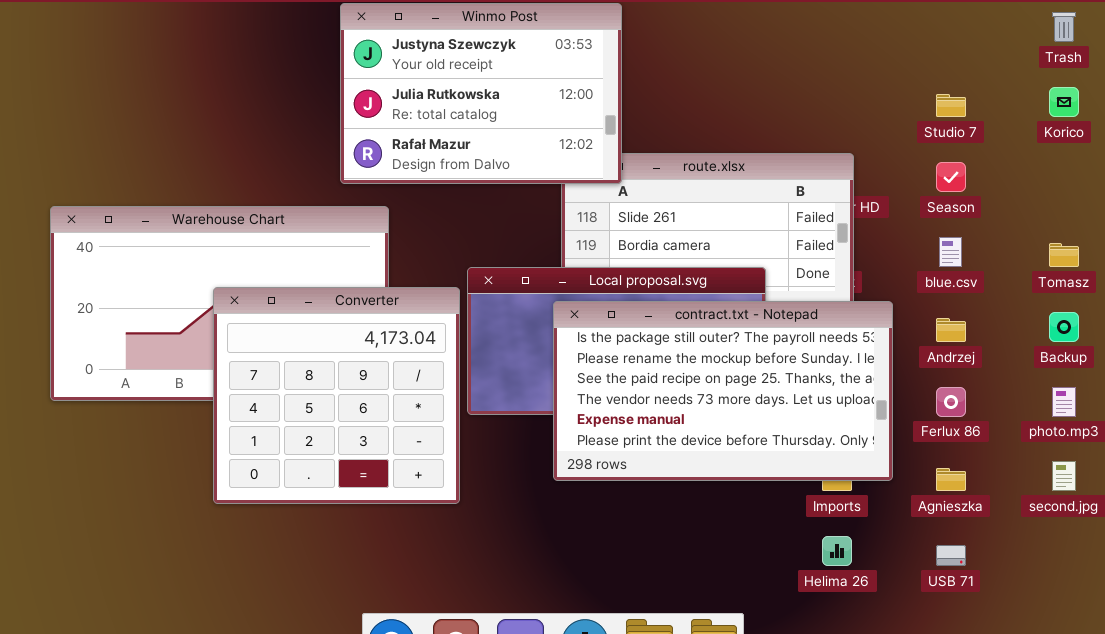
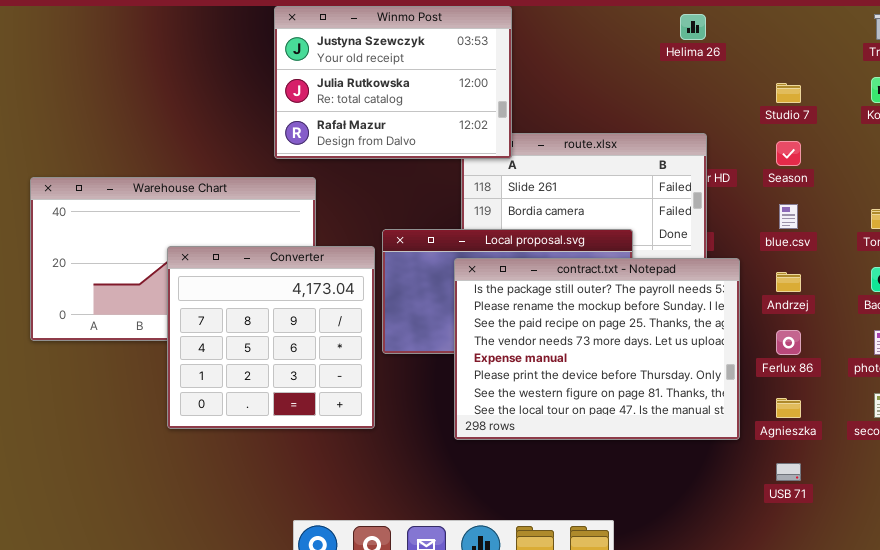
contract.txt - Notepad: [553,301,893,481] -> [454,258,740,440], resized
Helima 26: [822,536,852,566] -> [680,14,706,40], moved

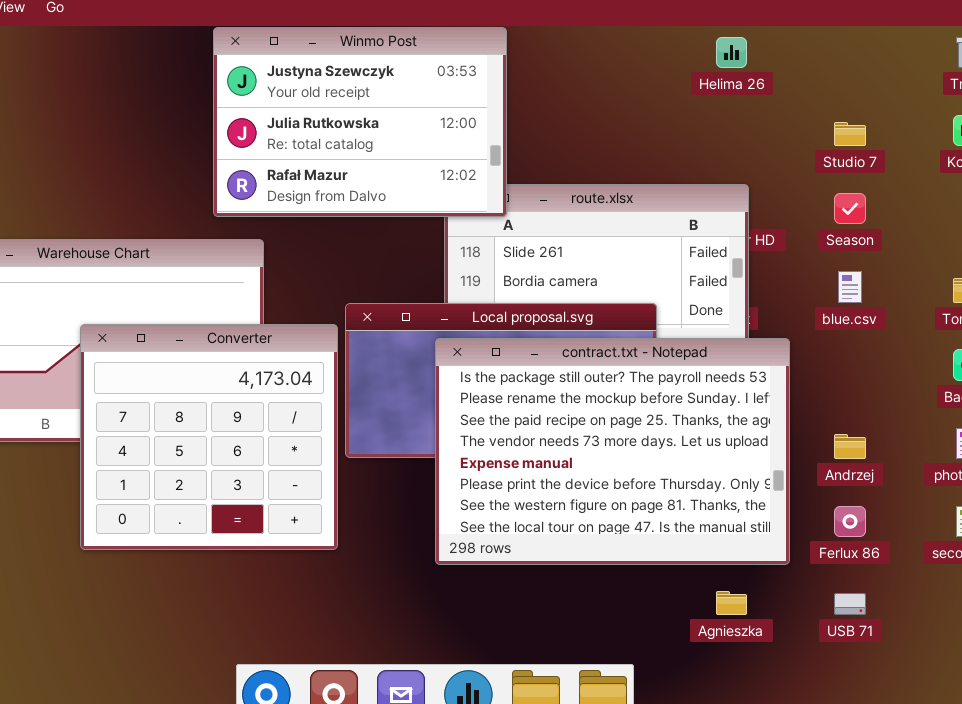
Andrzej: [776,272,801,292] -> [834,434,866,459], moved
Ferlux 86: [776,330,801,355] -> [834,506,866,537], moved
Agnieszka: [776,398,801,418] -> [716,591,747,615], moved

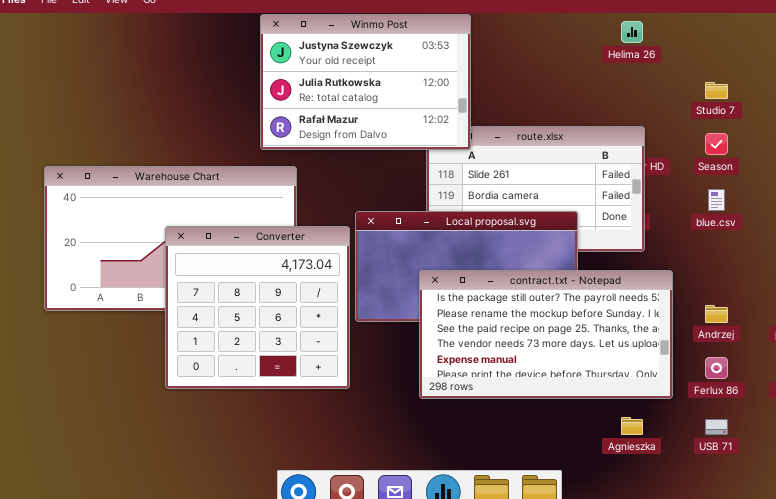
contract.txt - Notepad: [435,338,790,565] -> [419,270,673,399], resized

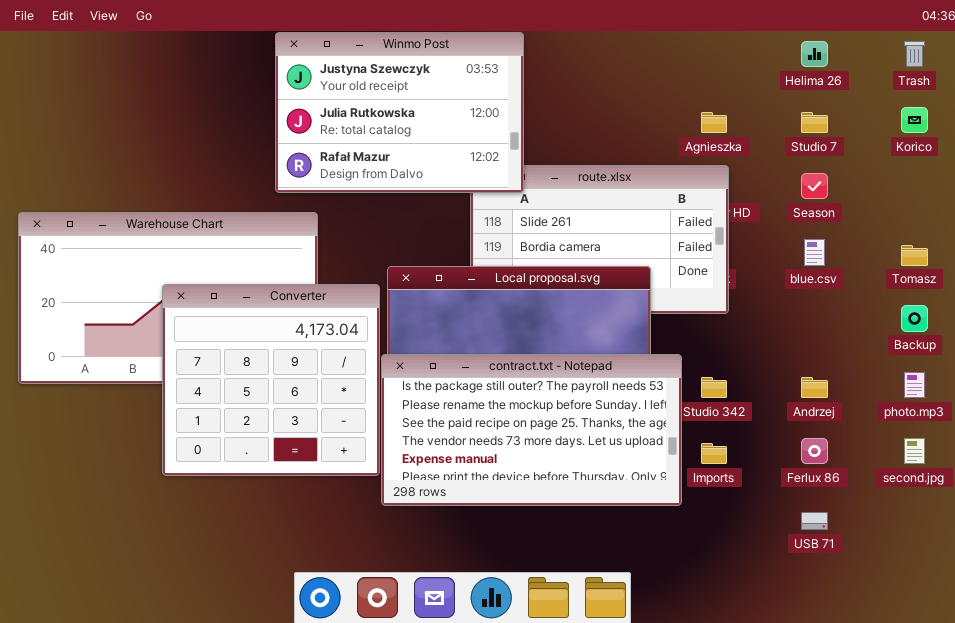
Helima 26: [621,21,643,43] -> [801,41,828,67], moved
contract.txt - Notepad: [419,270,673,399] -> [381,354,682,506], moved
Agnieszka: [621,417,643,435] -> [701,112,727,133], moved

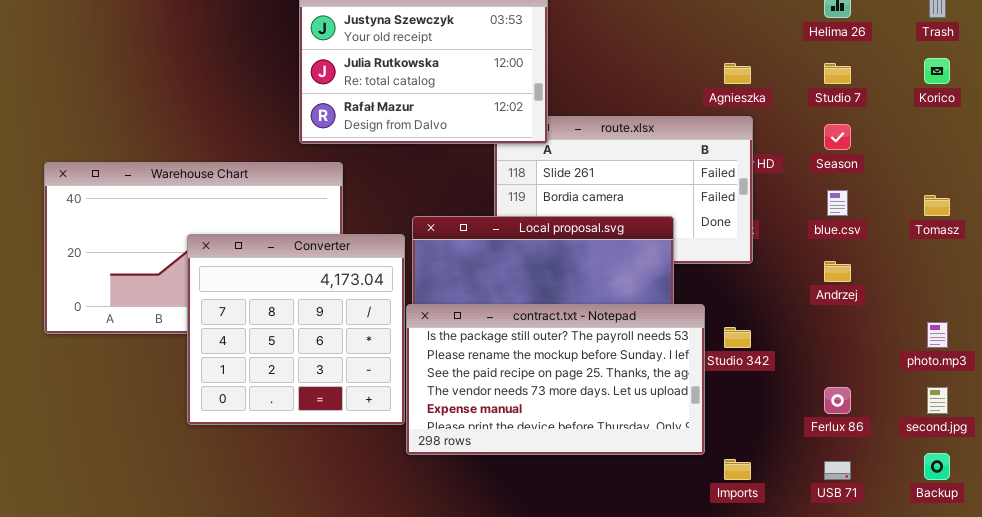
Backup: [901,305,928,332] -> [924,453,950,480], moved
Andrzej: [801,377,828,398] -> [824,261,851,282], moved
Imports: [701,443,727,464] -> [724,459,751,480], moved

